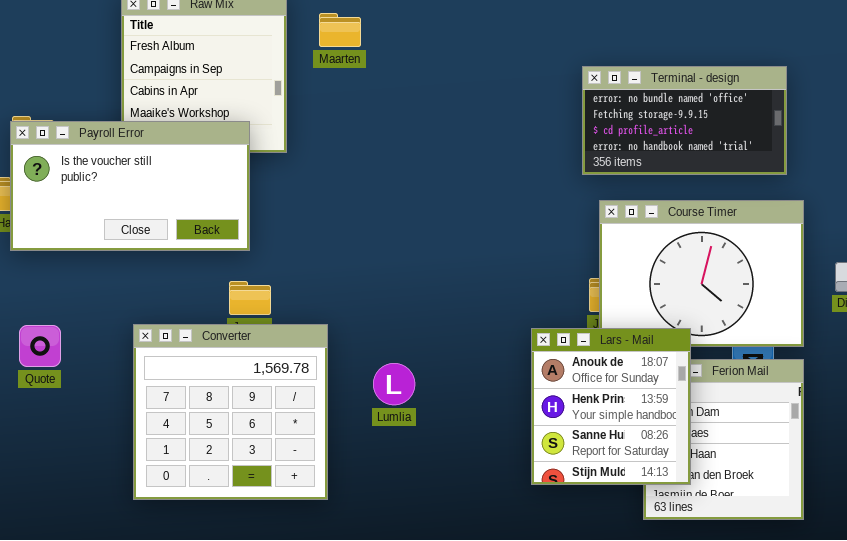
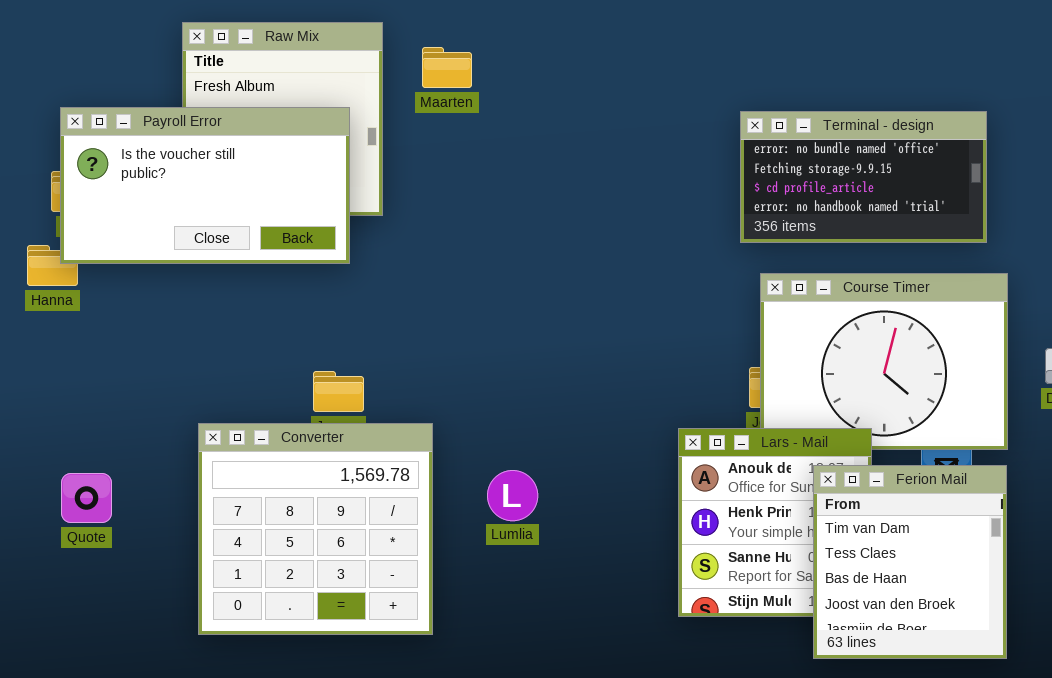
Payroll Error: [10,121,250,251] -> [60,107,350,264], moved
Quote: [19,325,61,367] -> [61,473,112,523], moved
Ferion Mail: [643,359,804,520] -> [813,465,1007,659], raised

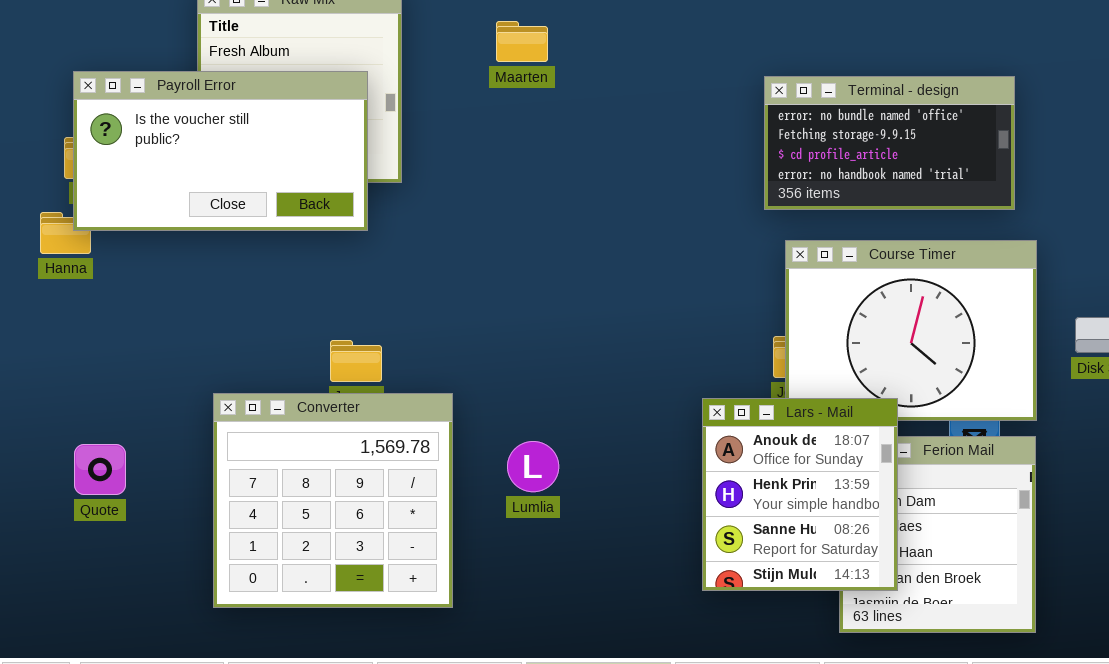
Maarten: [422,47,472,88] -> [496,21,548,62], moved
Lars - Mail: [678,428,872,617] -> [702,398,898,591], raised

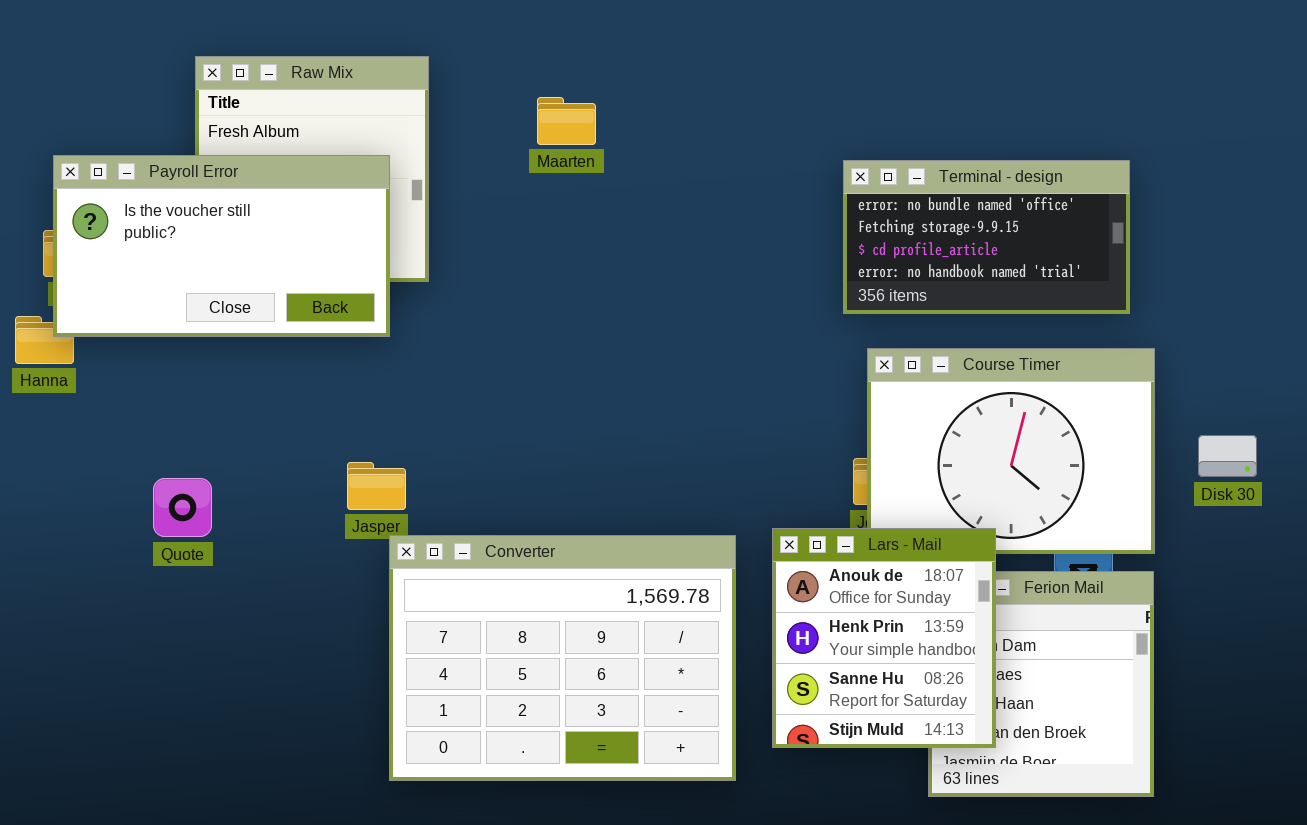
Converter: [213,393,453,608] -> [389,535,736,781], moved, resized
Quote: [74,444,126,495] -> [153,478,212,537], moved

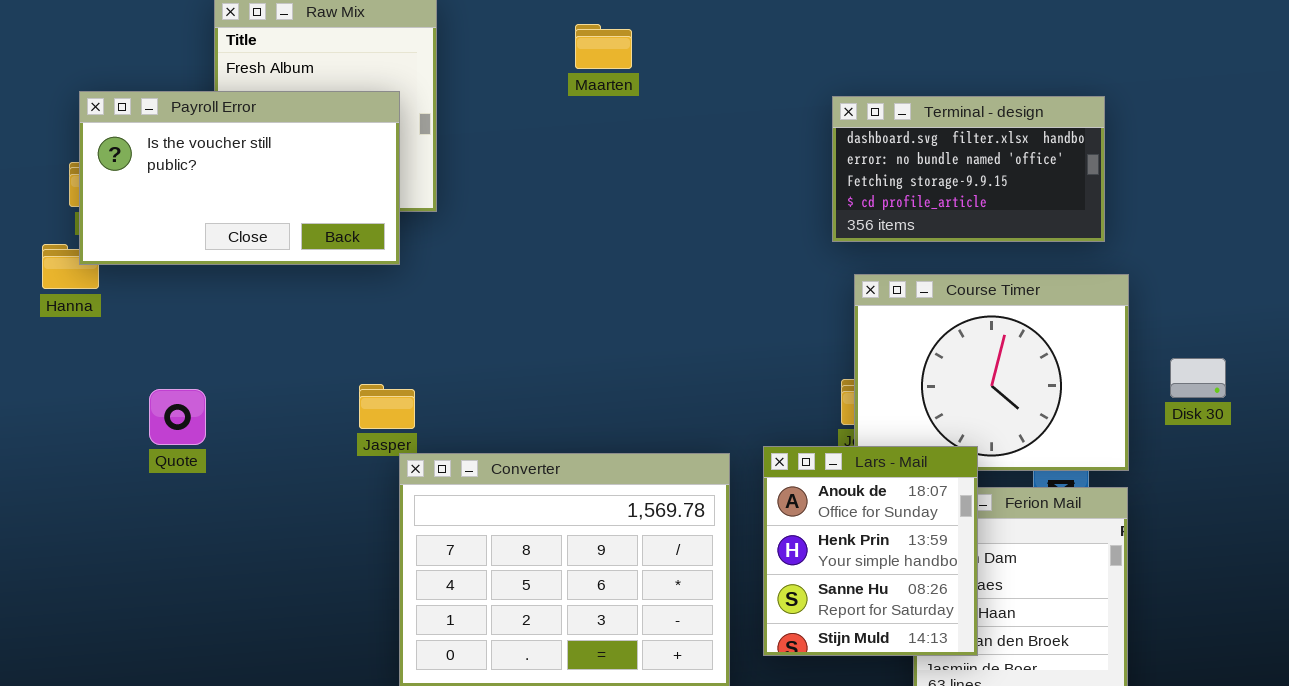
Maarten: [537,97,596,145] -> [575,24,632,69], moved
Terminal - design: [843,160,1130,314] -> [832,96,1105,242], scrolled up 1 row
Quote: [153,478,212,537] -> [149,389,206,445], moved

